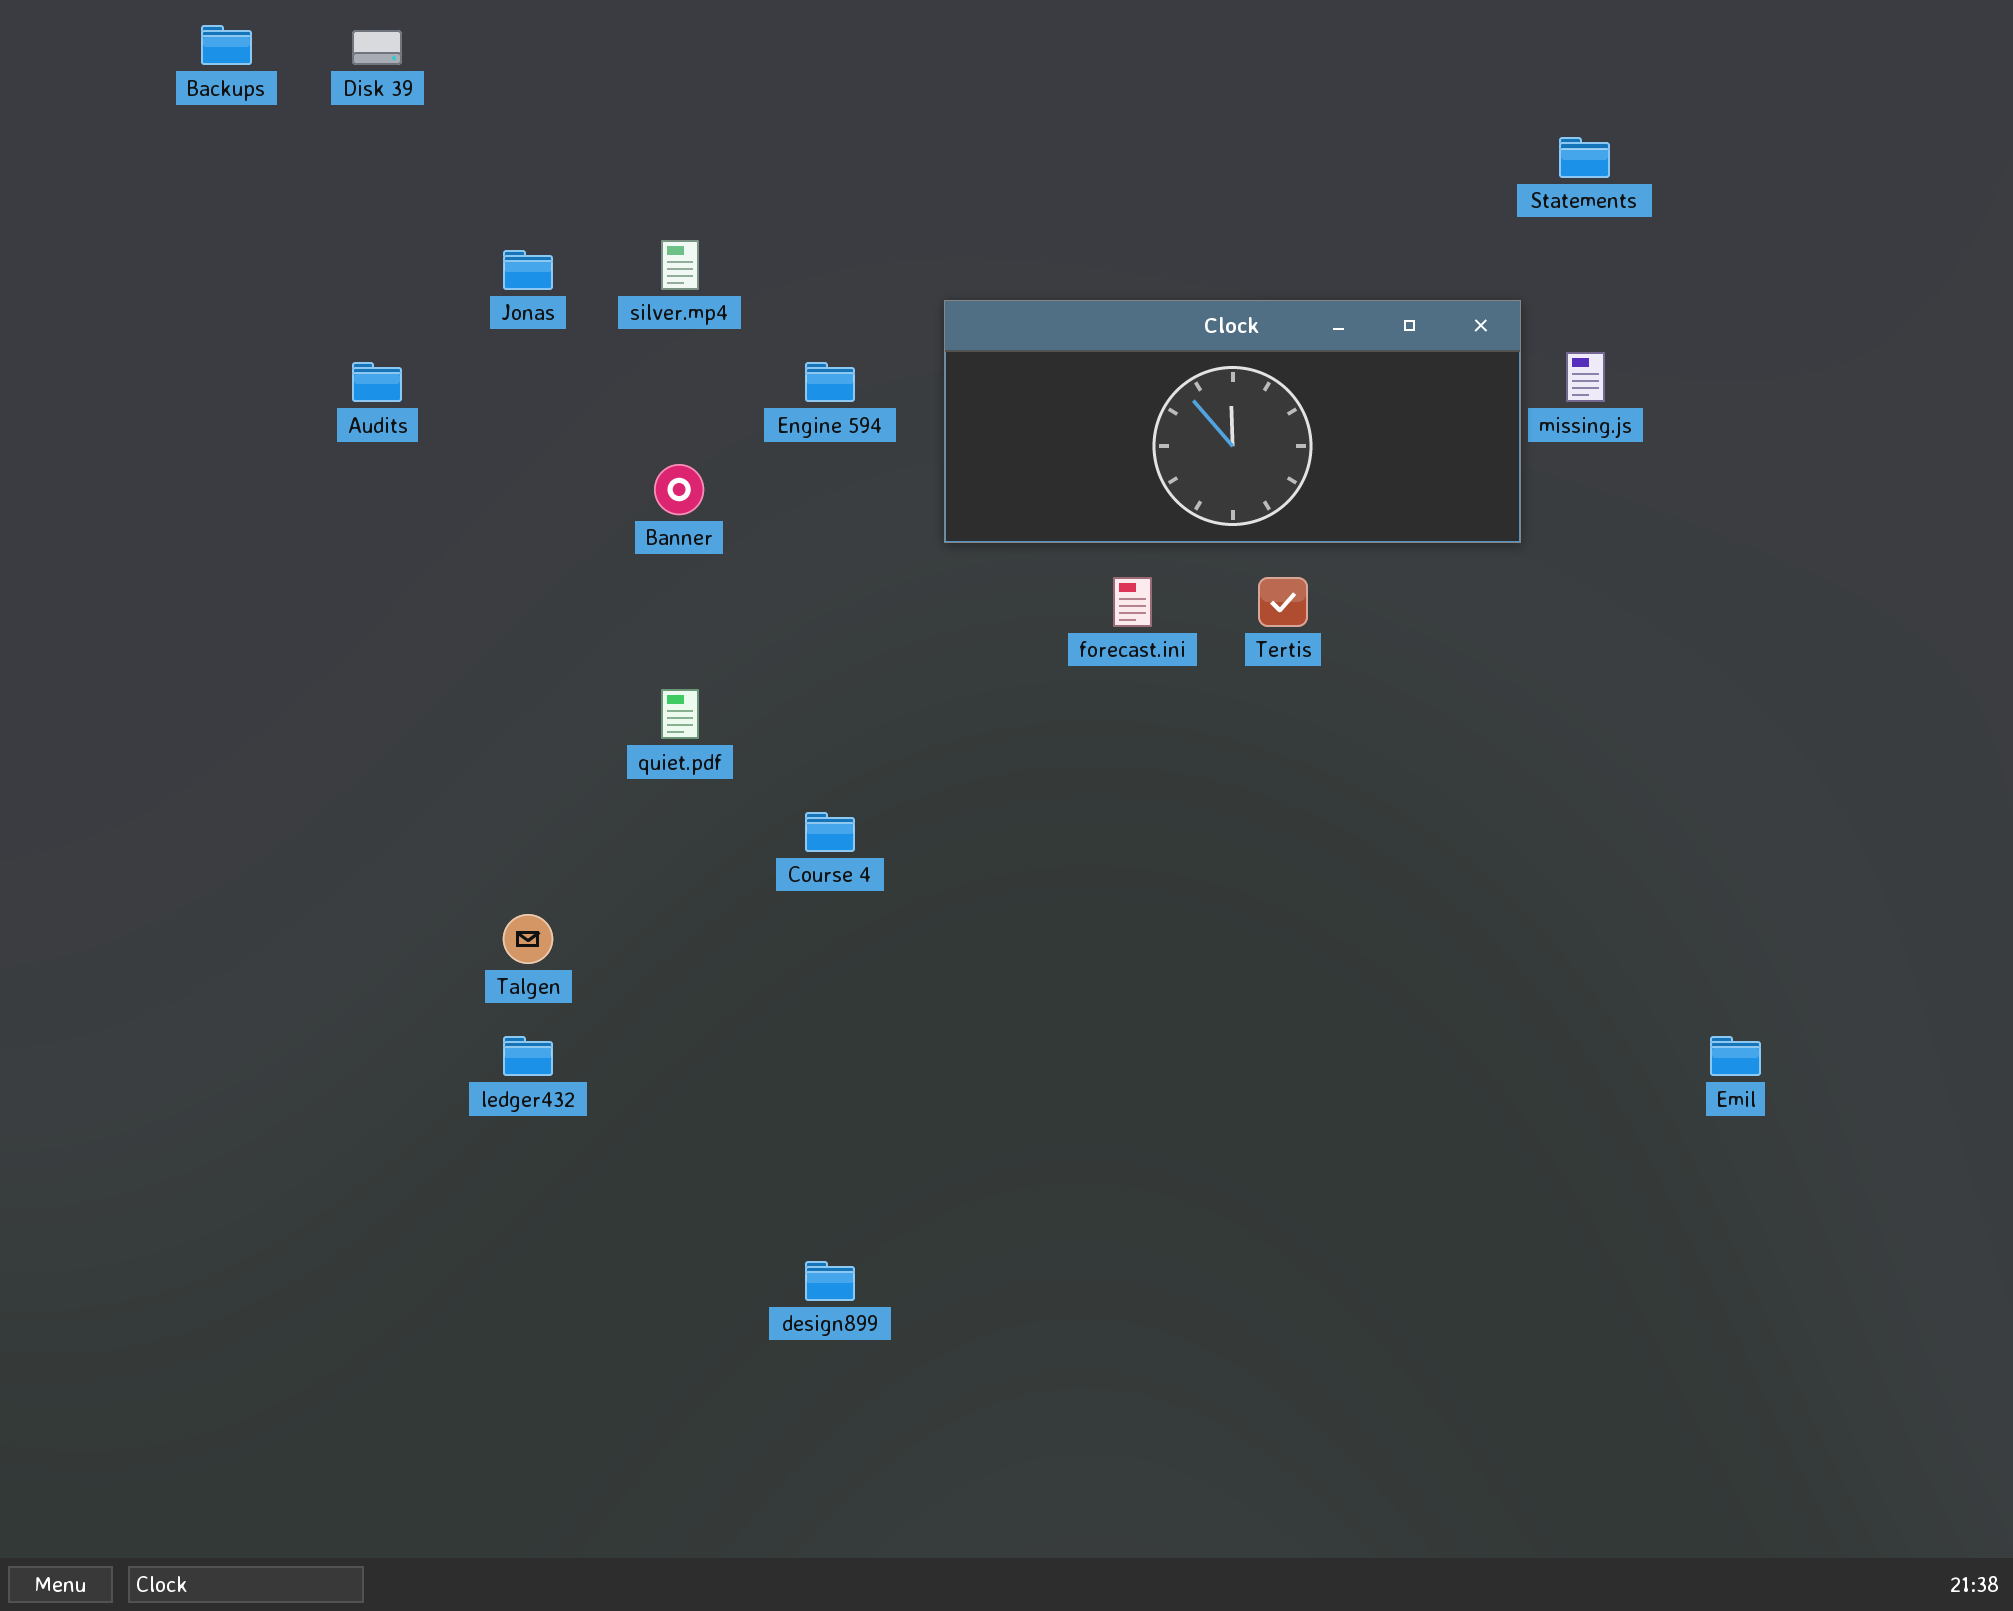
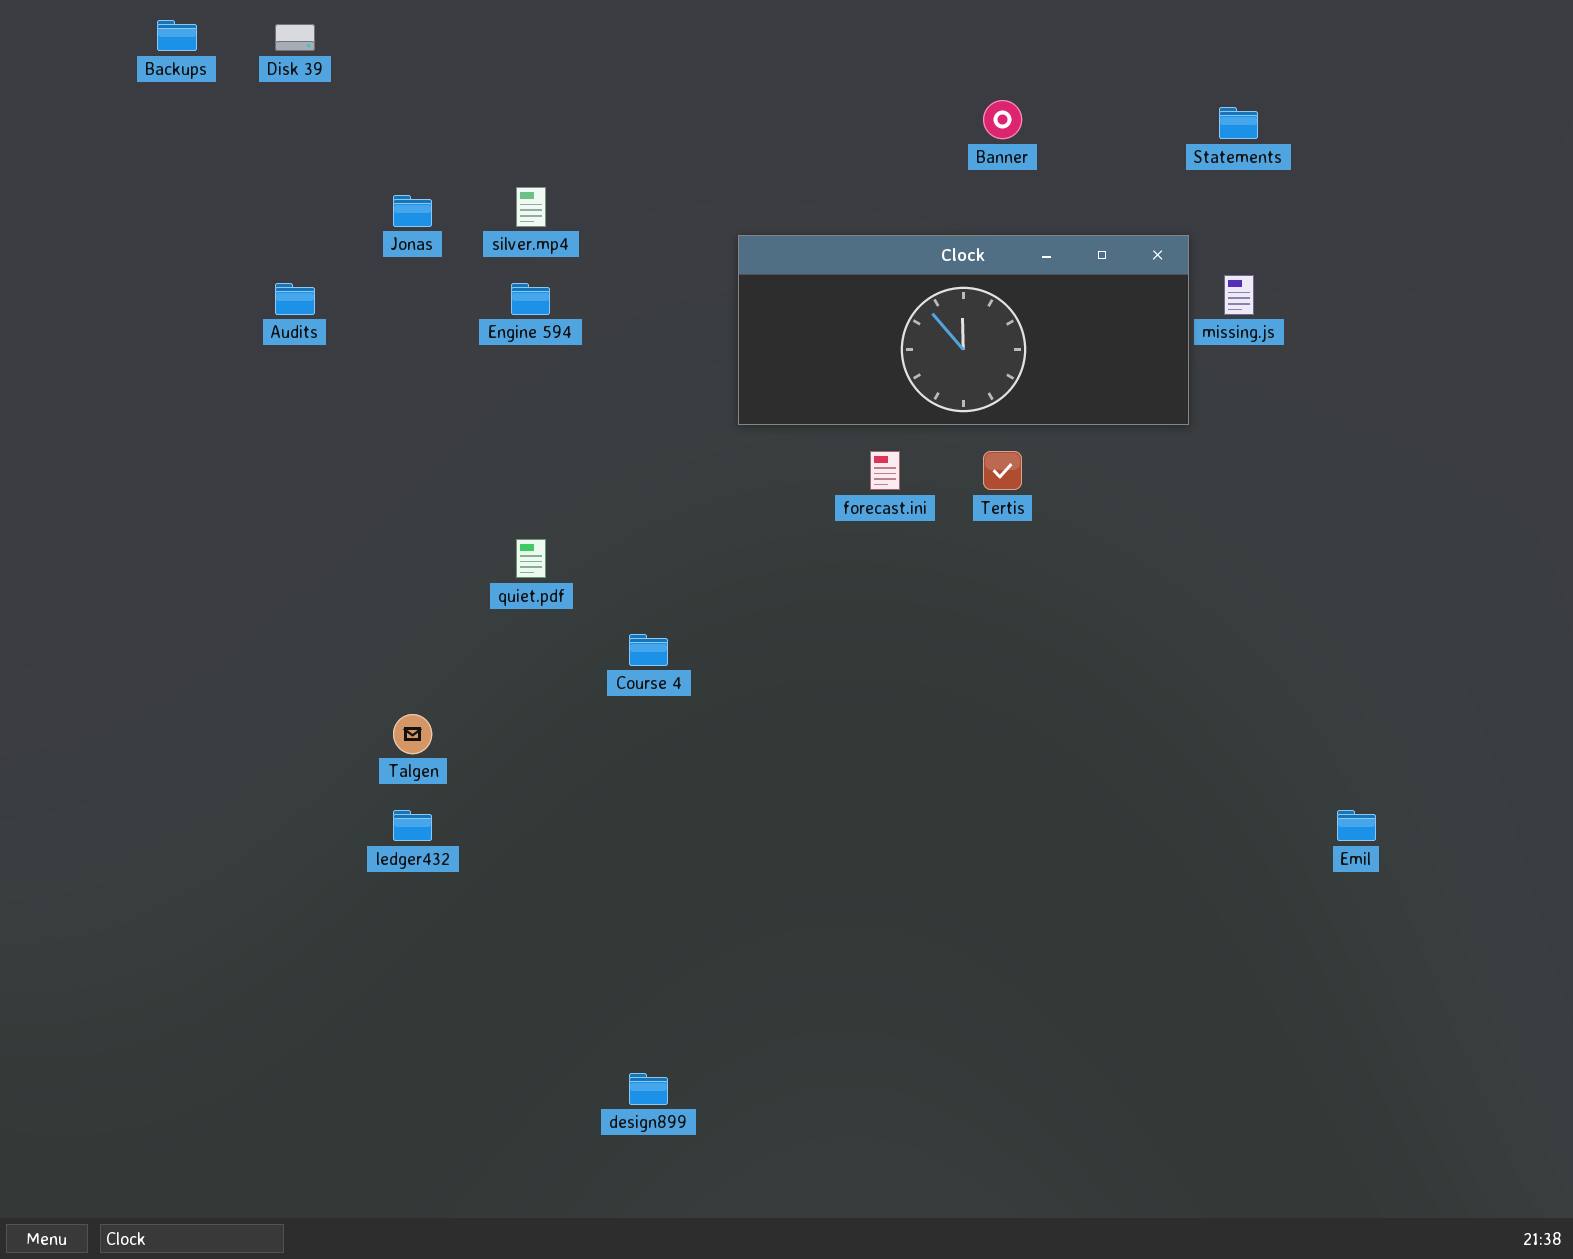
Engine 594: [805,362,855,402] -> [511,283,550,315], moved
Banner: [654,464,704,515] -> [983,100,1022,139], moved
design899: [805,1261,855,1301] -> [629,1073,668,1105], moved

